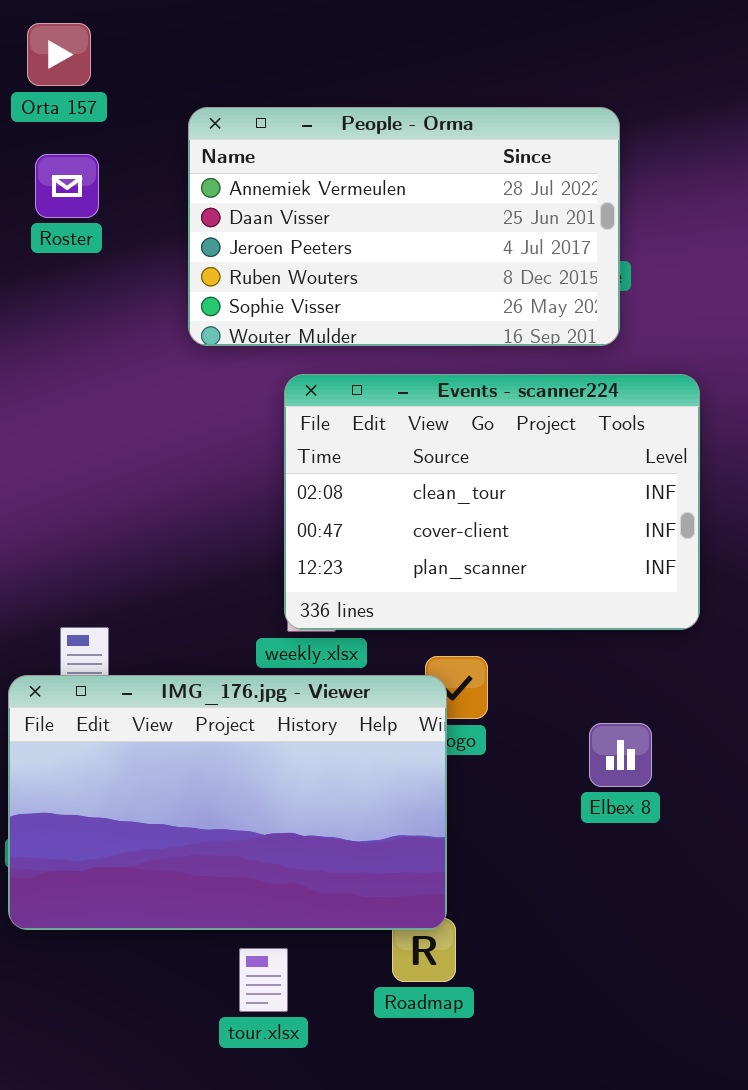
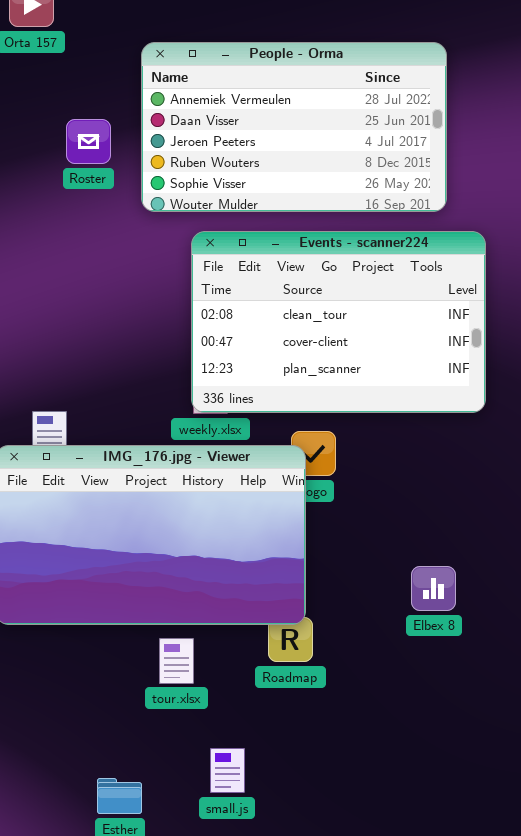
People - Orma: [188,107,620,346] -> [141,42,447,212], moved
Roster: [35,154,99,218] -> [66,119,111,164], moved
Elbex 8: [589,723,652,787] -> [411,566,456,611], moved

